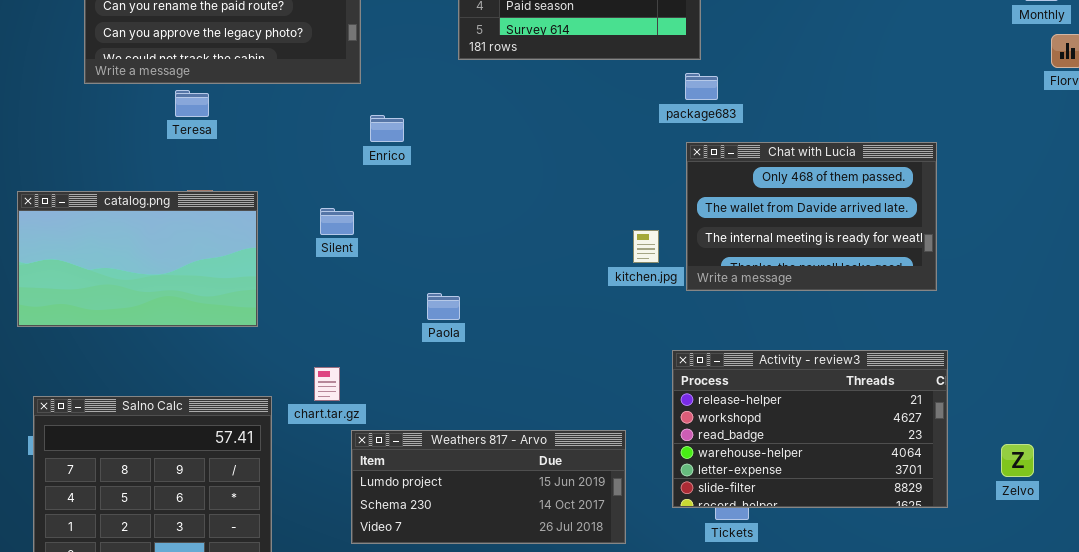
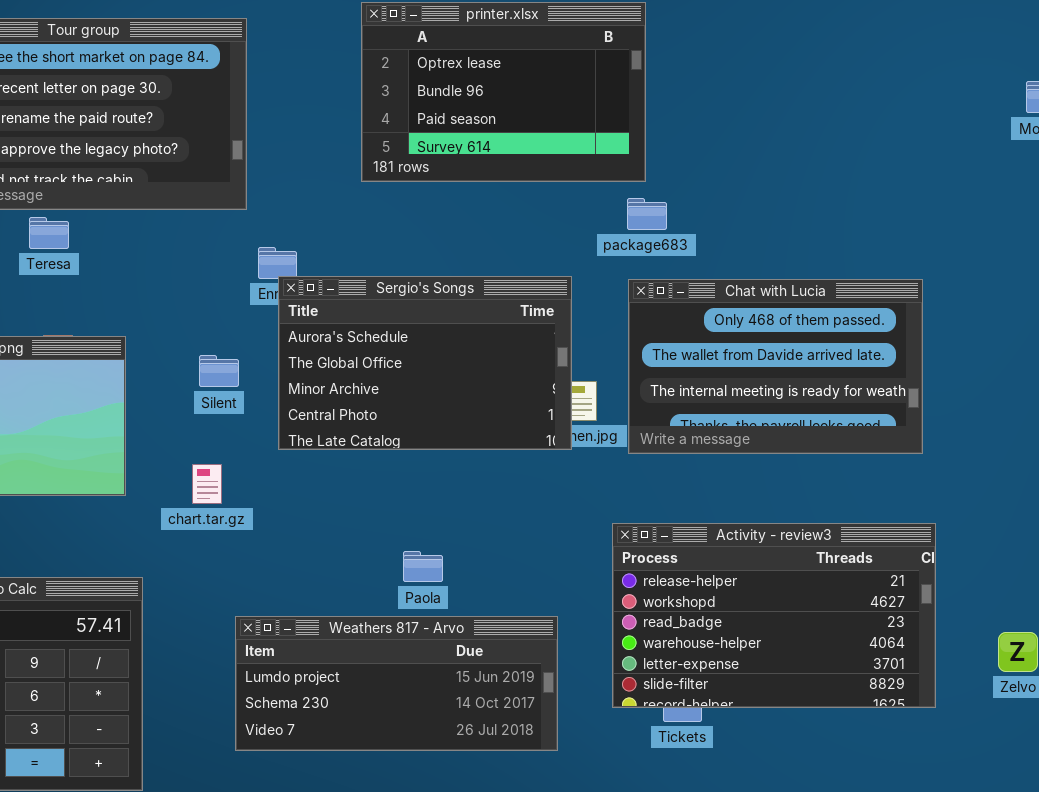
Sergio's Songs: none -> [278,276,572,450], opened
Paola: [427,293,460,320] -> [403,551,443,582], moved
chart.tar.gz: [314,367,340,401] -> [192,464,222,504], moved

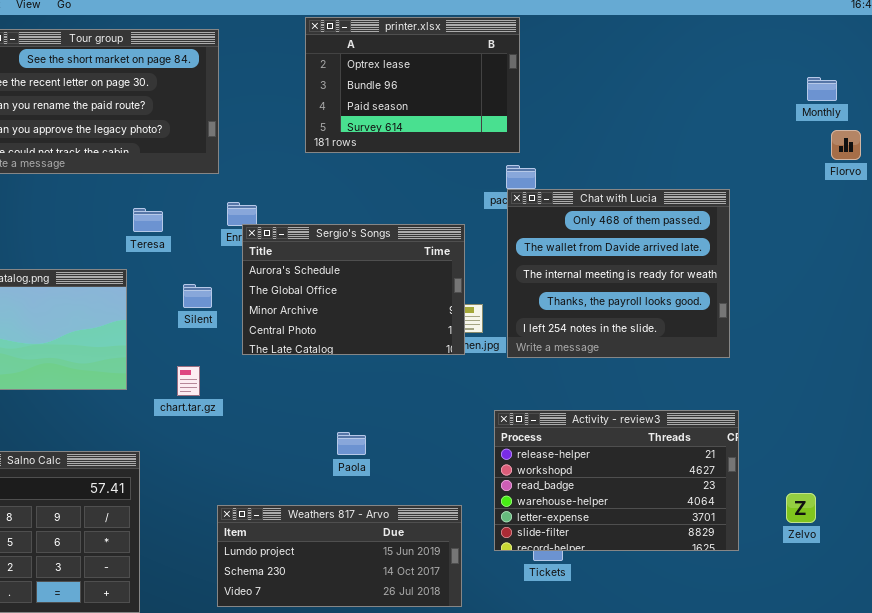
Teresa: [29,217,69,249] -> [133,208,163,232], moved
Chat with Lucia: [628,279,923,454] -> [507,189,730,358], resized
Weathers 817 - Arvo: [235,616,558,751] -> [217,505,462,607], moved

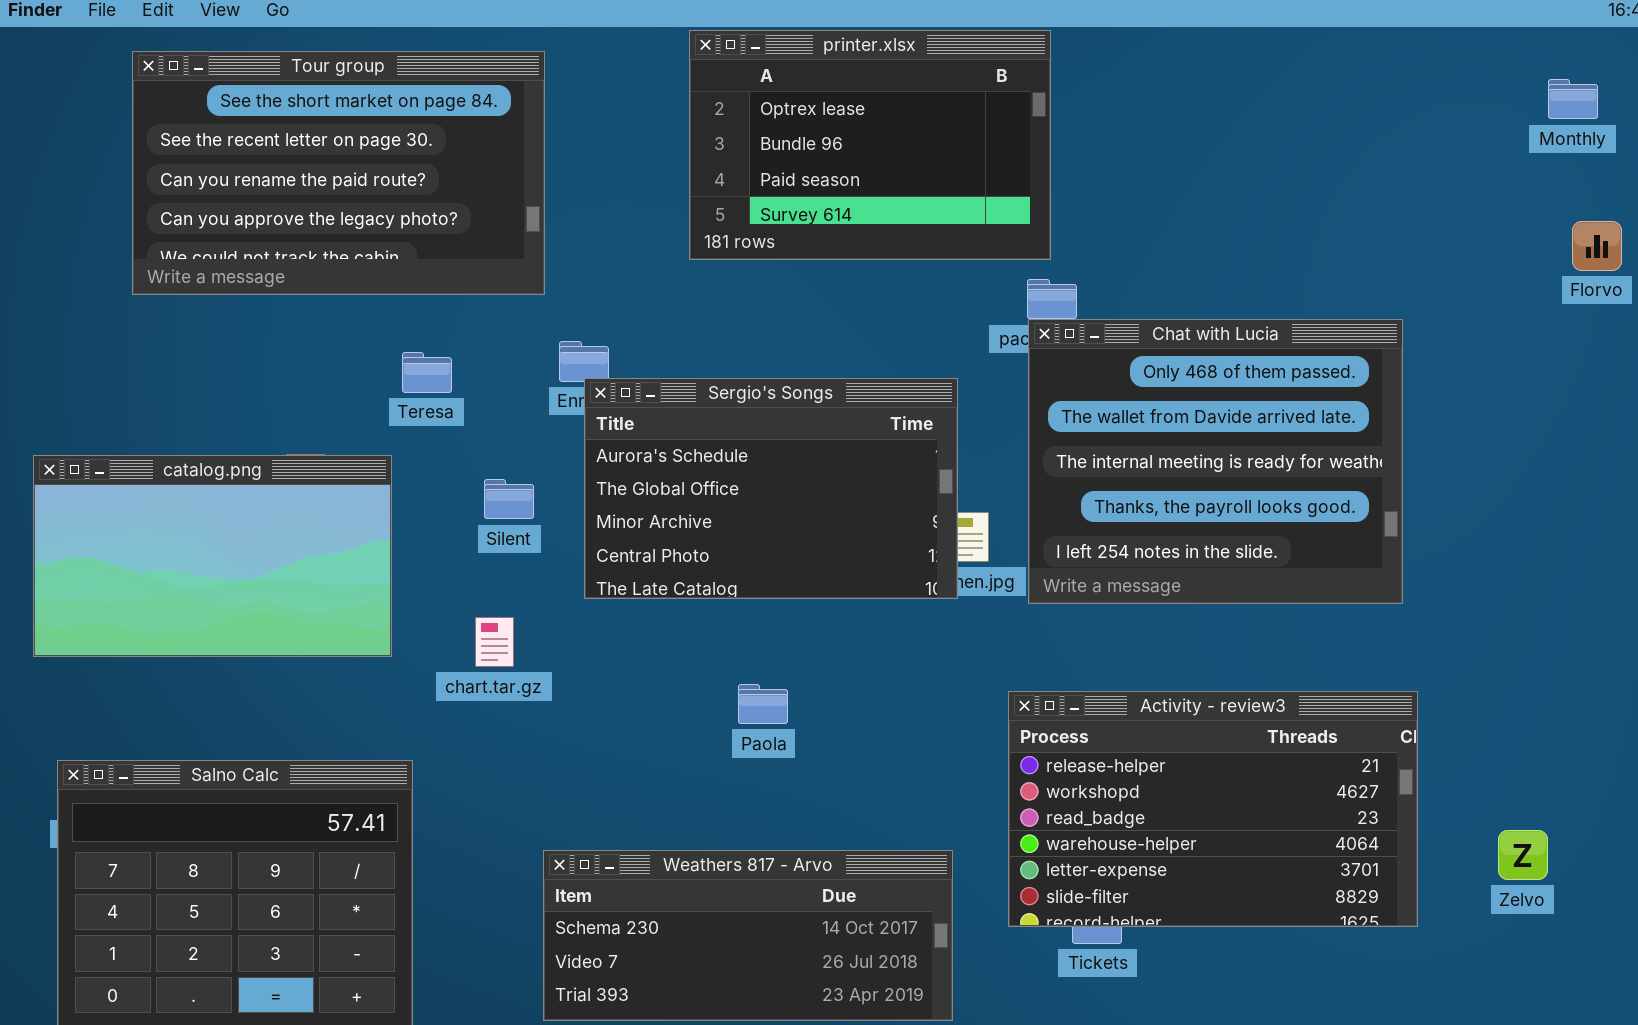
Monthly: [807,77,837,101] -> [1548,79,1598,119], moved
Paola: [337,432,366,455] -> [738,684,788,724], moved
Weathers 817 - Arvo: [217,505,462,607] -> [543,850,953,1021], scrolled down 1 row

